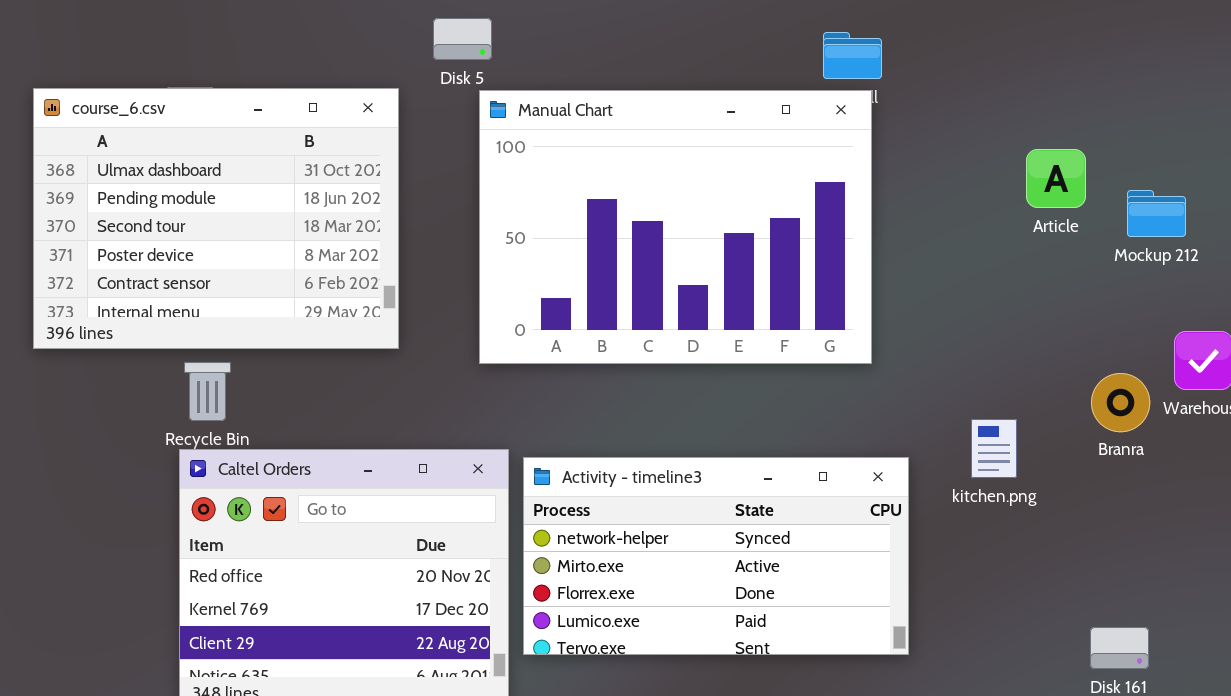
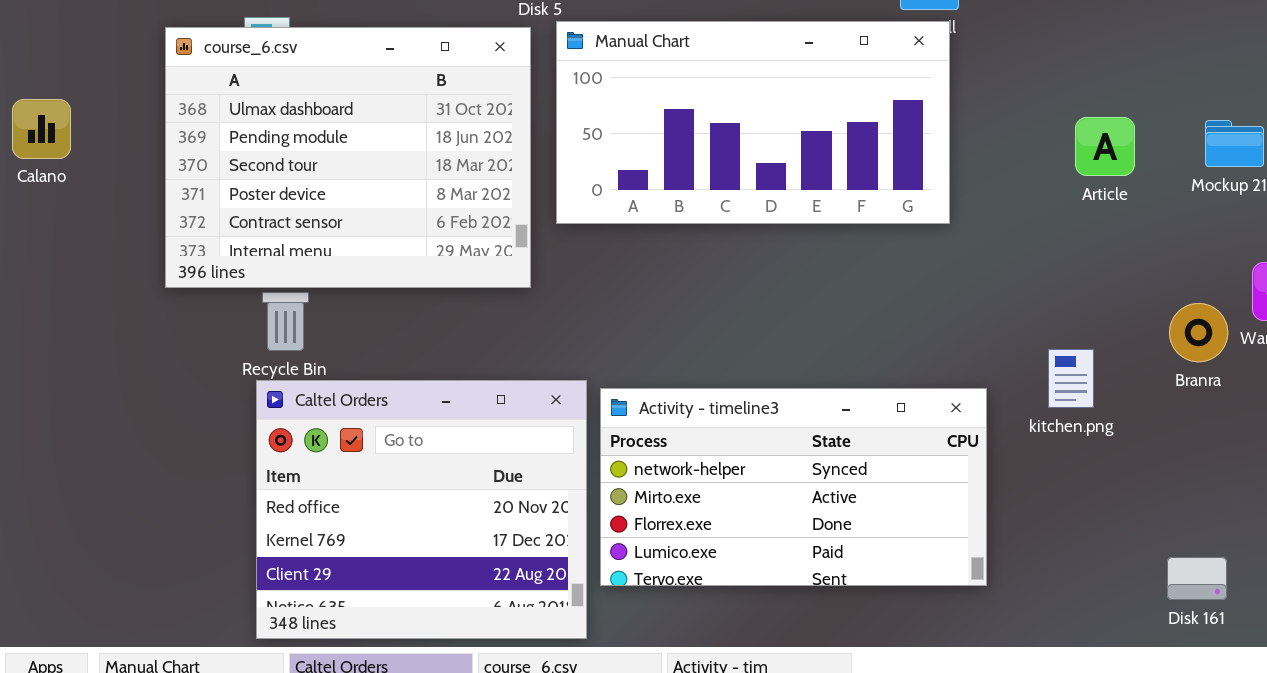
course_6.csv: [33,88,399,349] -> [165,27,531,288], moved
Manual Chart: [479,90,872,364] -> [556,21,950,224], resized
Article: [1026,149,1086,208] -> [1075,117,1135,176], moved

